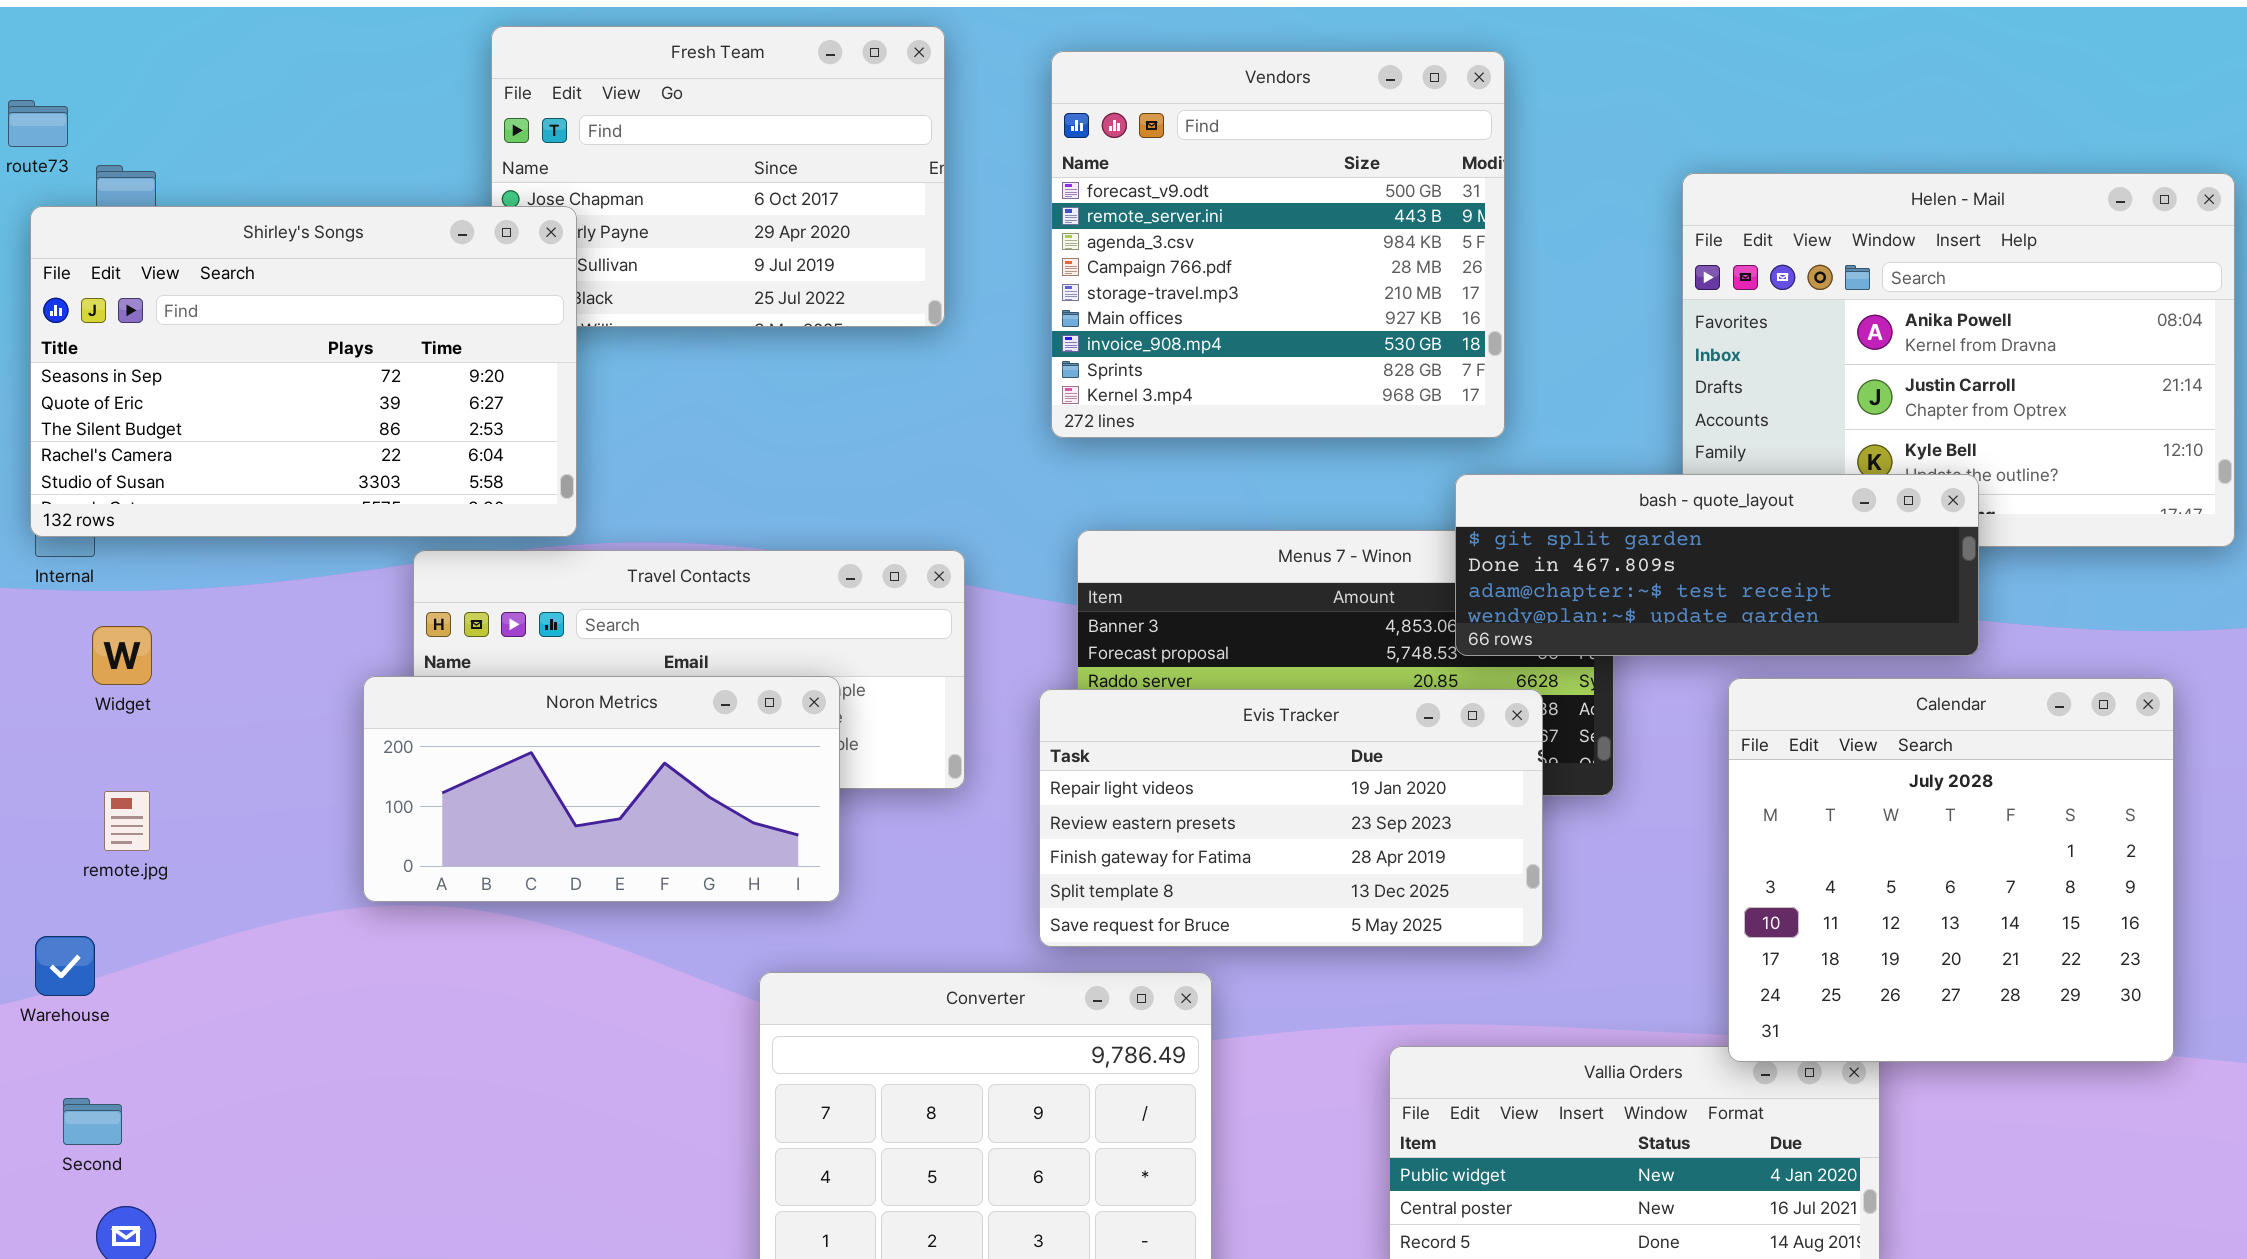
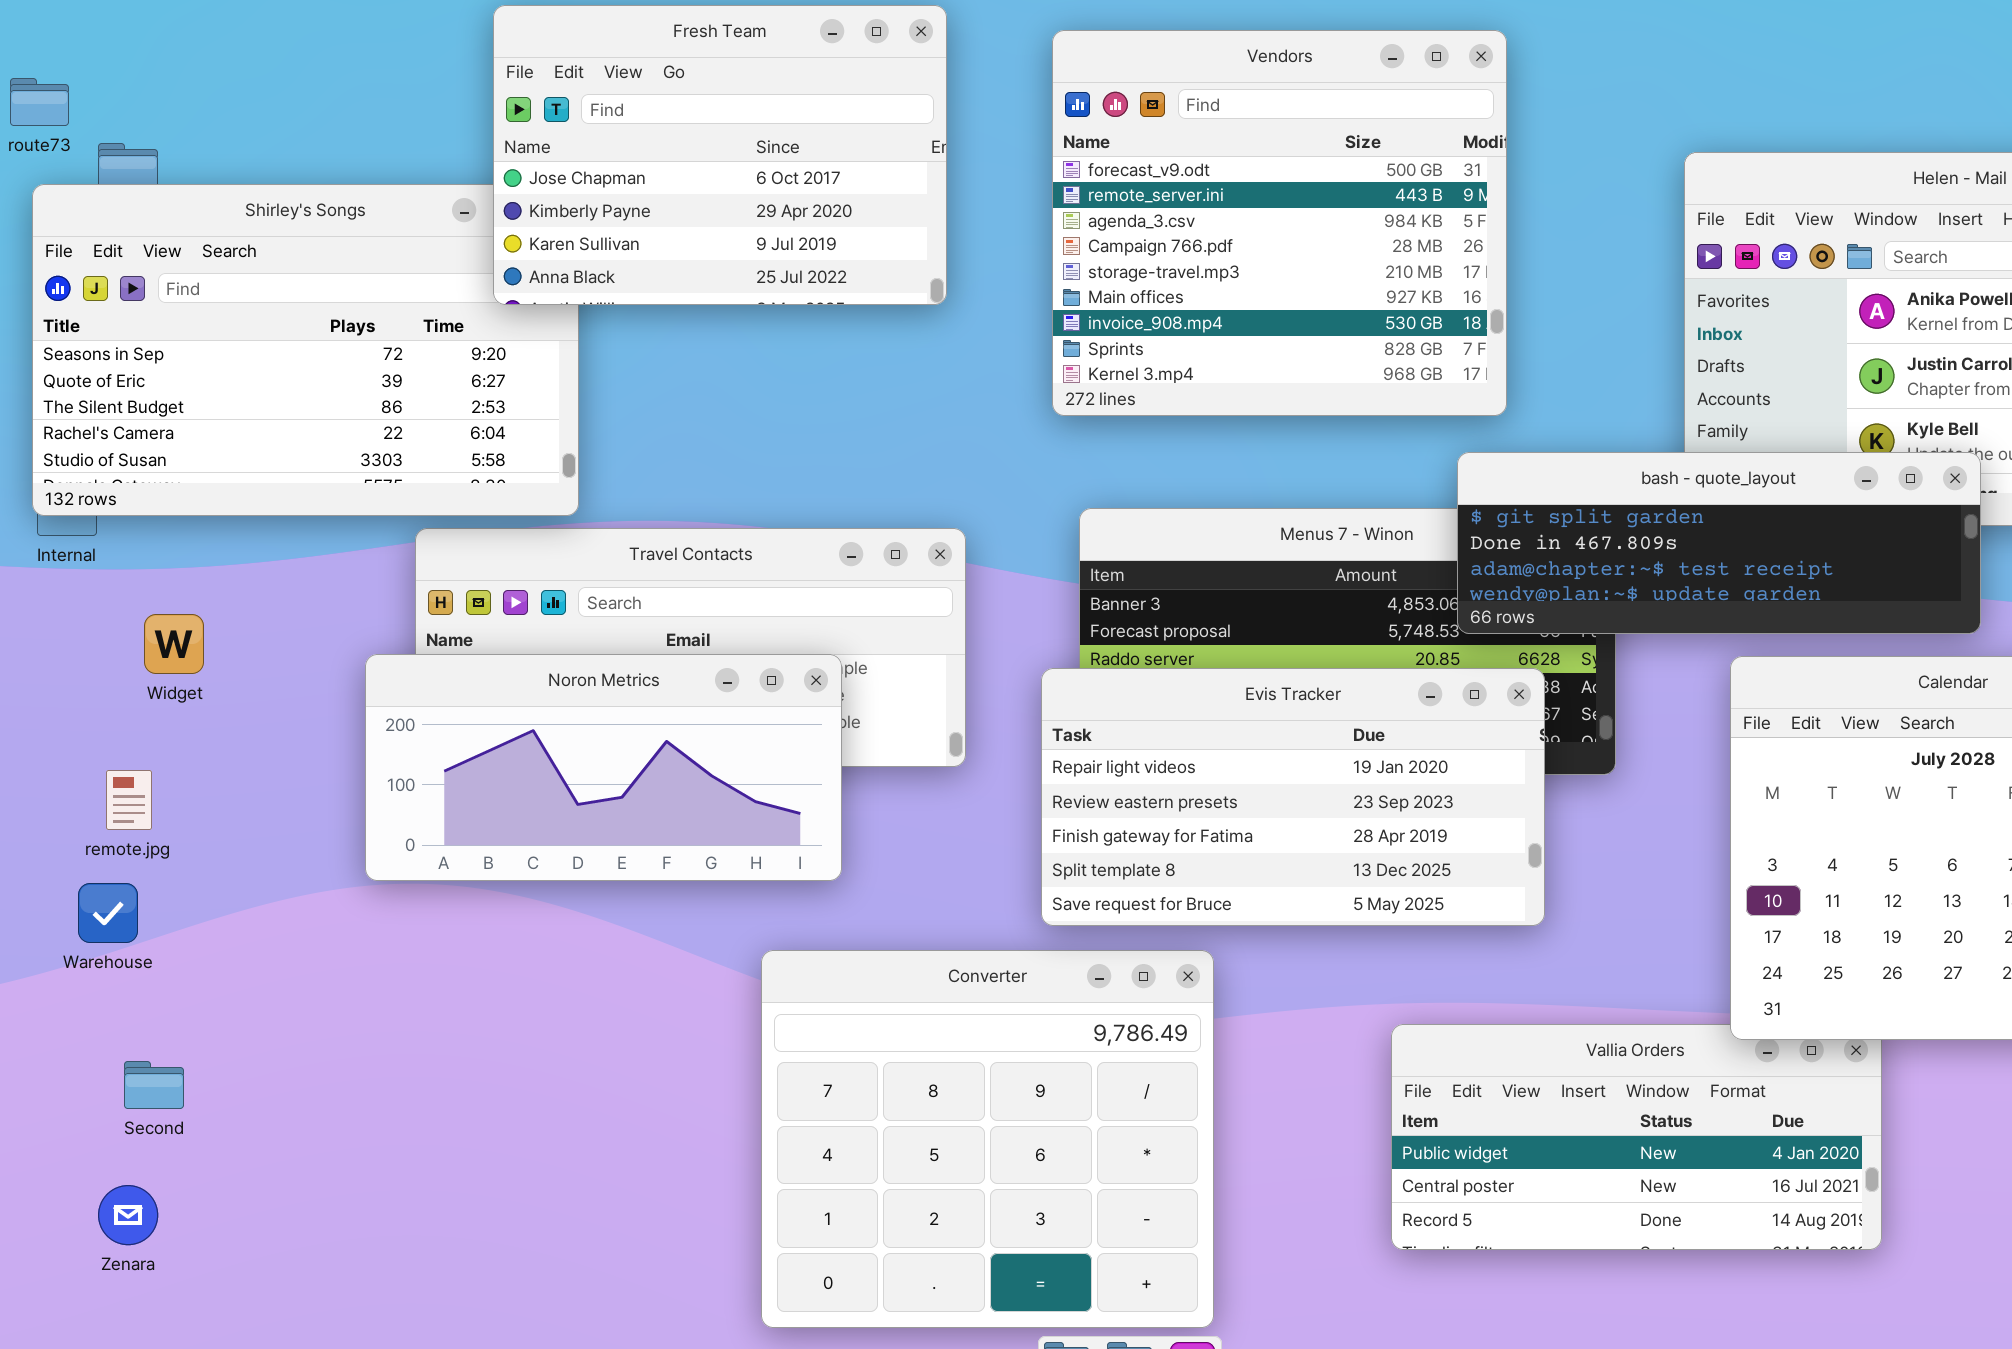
Fresh Team: [491,26,945,327] -> [493,5,947,305], raised
Widget: [92,626,152,685] -> [144,614,204,674], moved
Warehouse: [35,936,95,996] -> [78,883,138,943], moved
Second: [63,1098,122,1145] -> [124,1061,184,1109], moved

